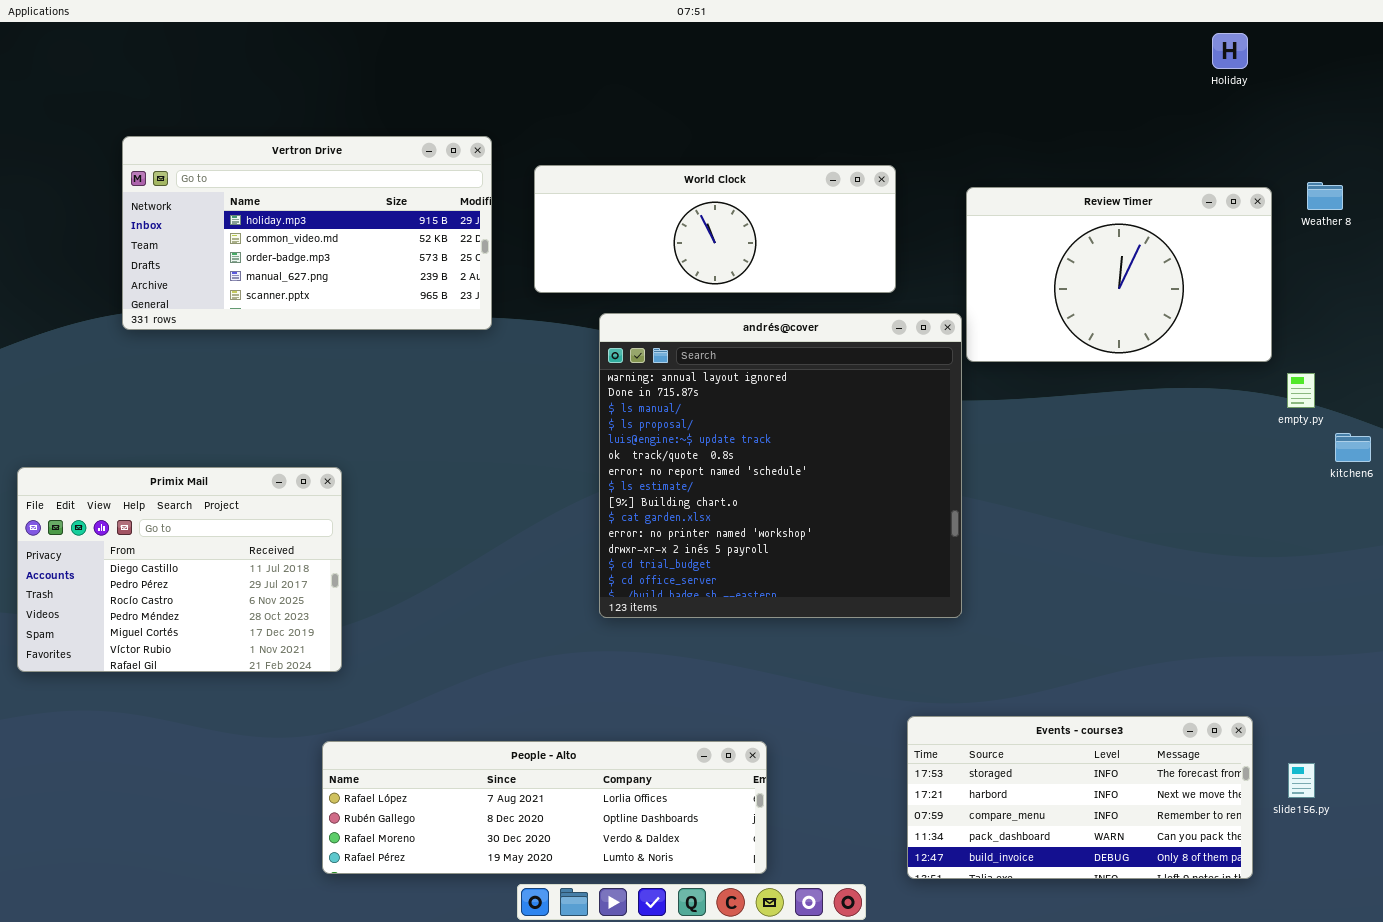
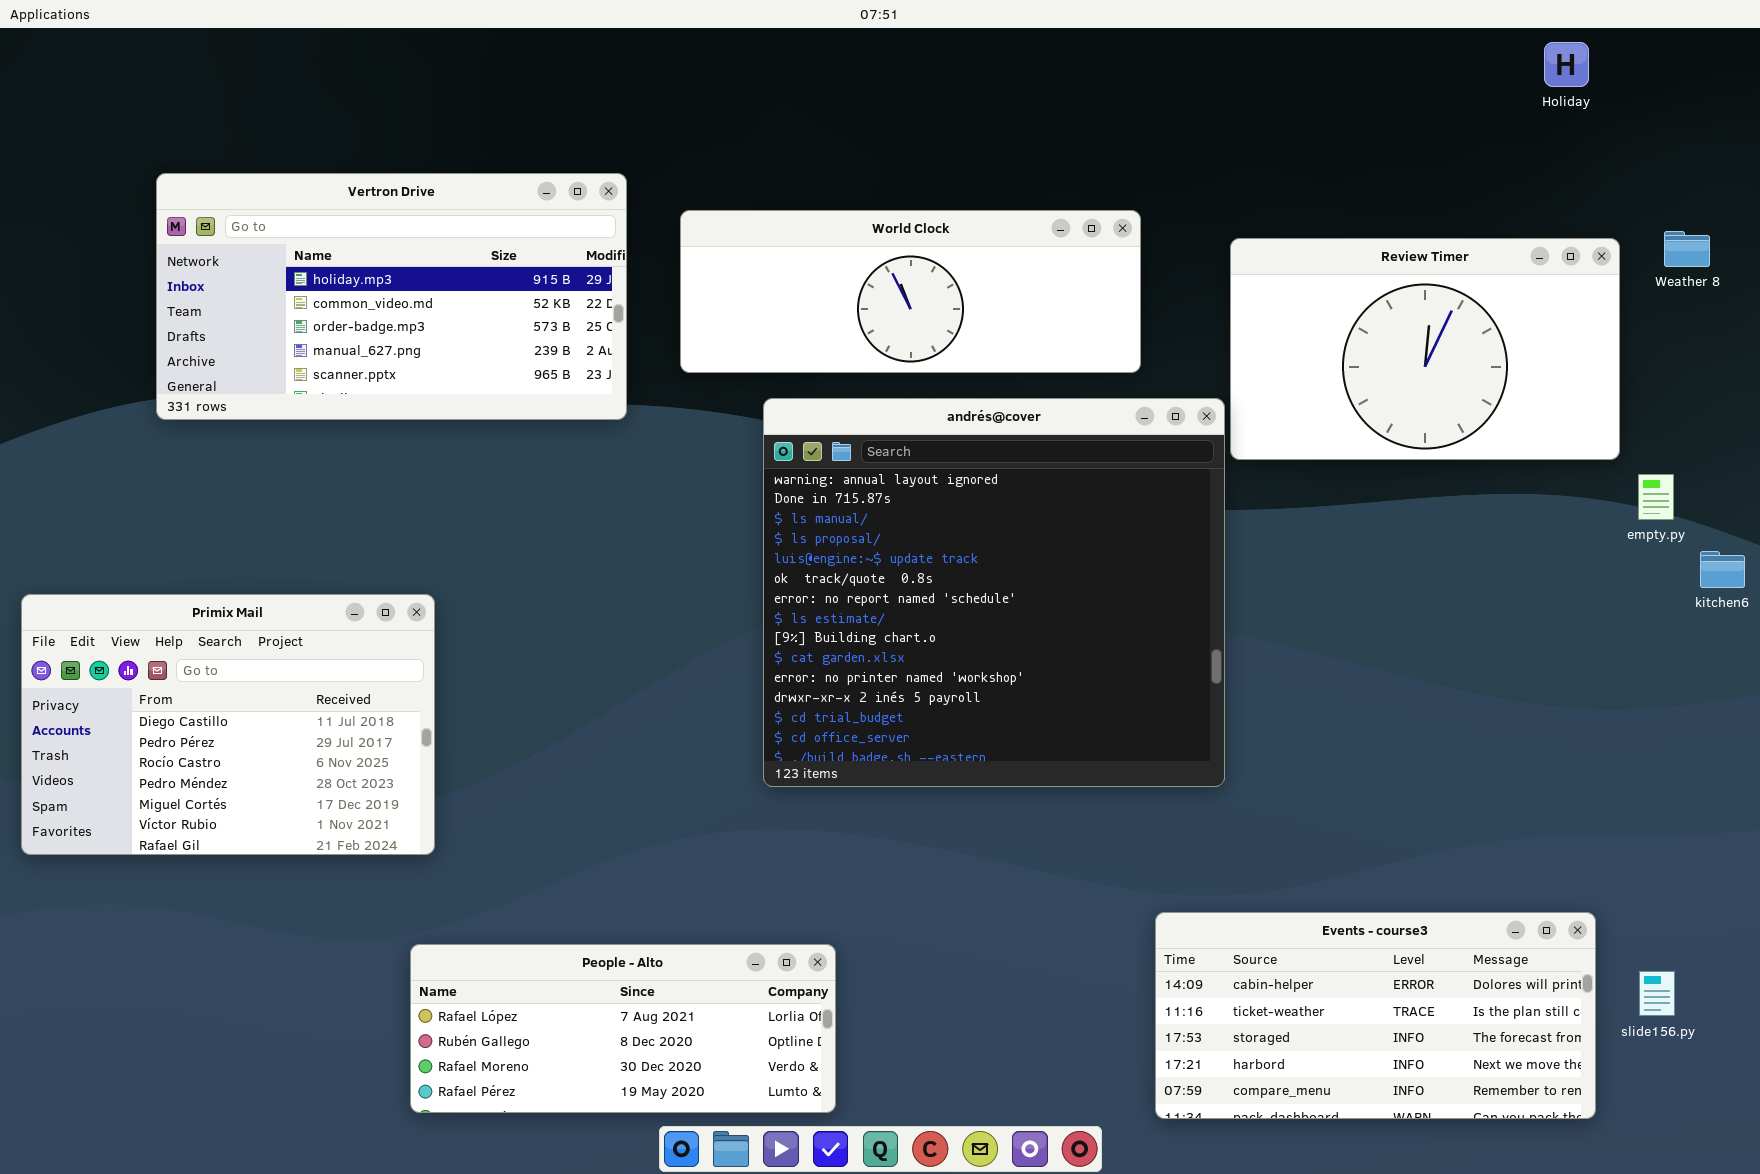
Events - course3: [907,716,1253,879] -> [1155,912,1596,1119], scrolled up 2 rows
People - Alto: [322,741,767,874] -> [410,944,836,1113], resized

